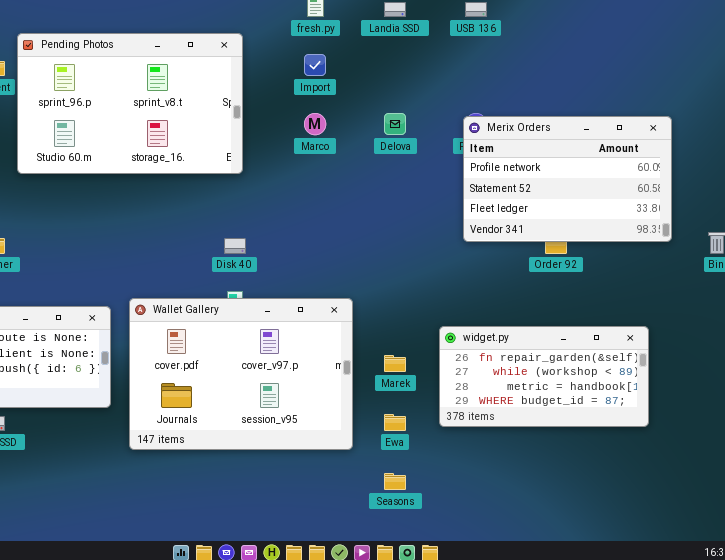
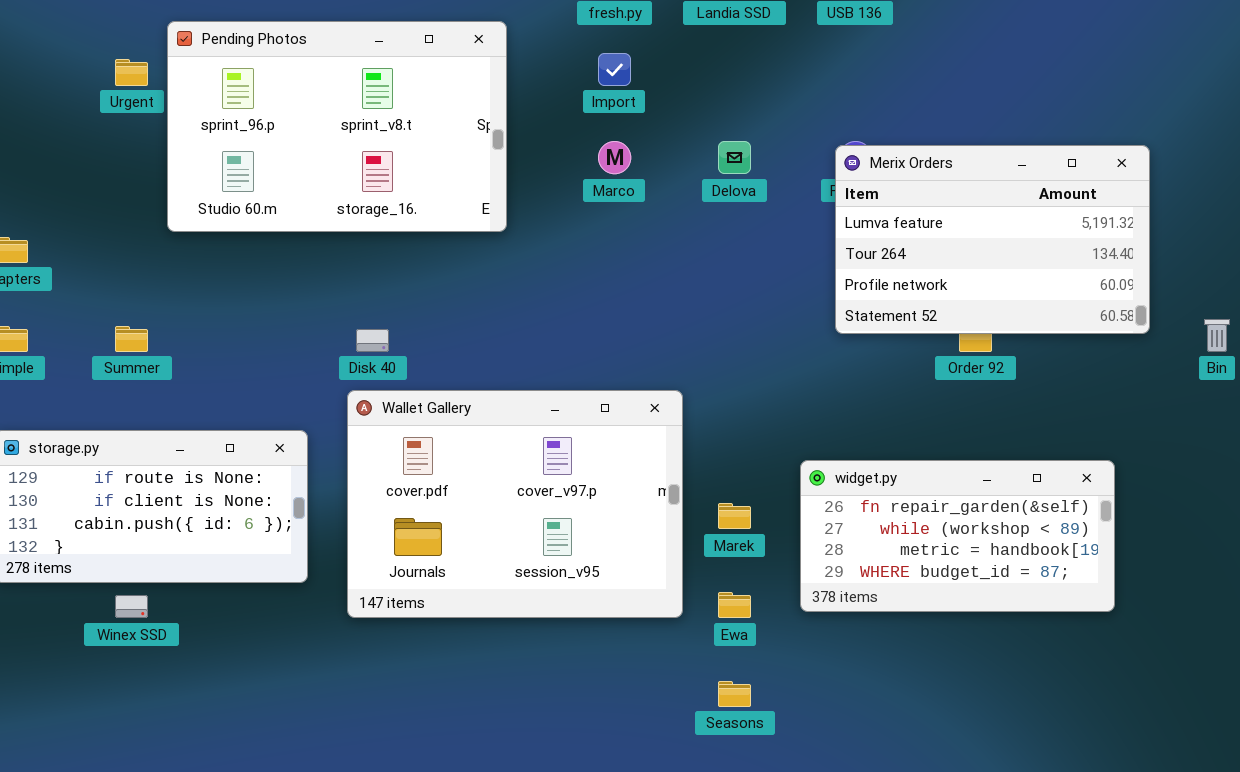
Merix Orders: [463,116,672,242] -> [835,145,1150,334], scrolled up 2 rows
Disk 40: [224,238,246,254] -> [356,329,389,352], moved
Wallet Gallery: [129,298,353,450] -> [347,390,683,618], moved

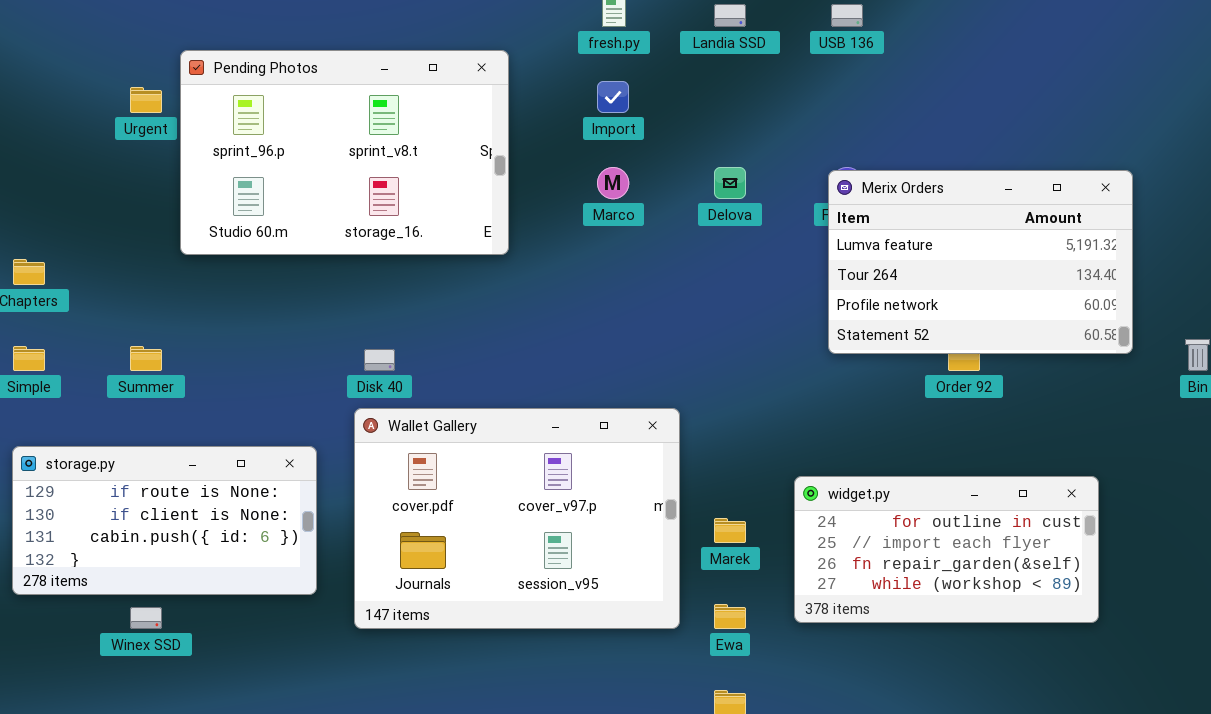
widget.py: [800,460,1115,612] -> [794,476,1099,623], scrolled up 2 rows

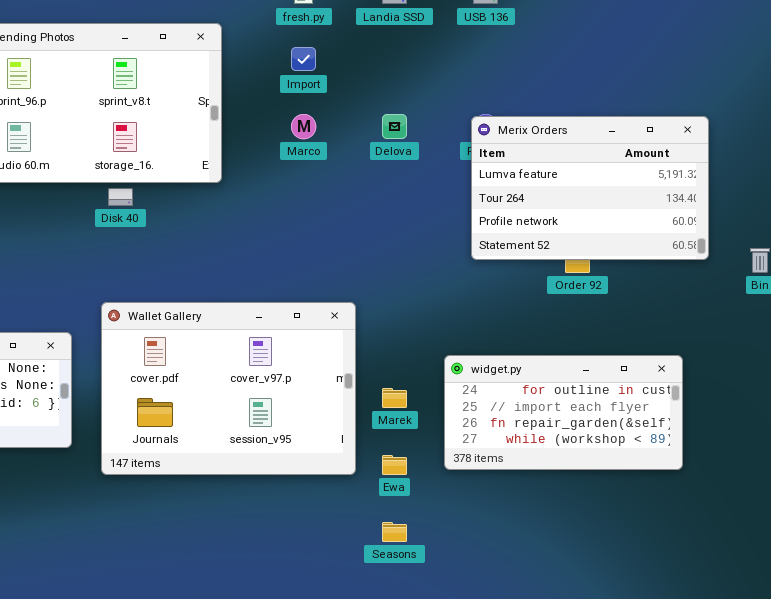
Disk 40: [364,349,395,371] -> [108,188,133,206], moved

